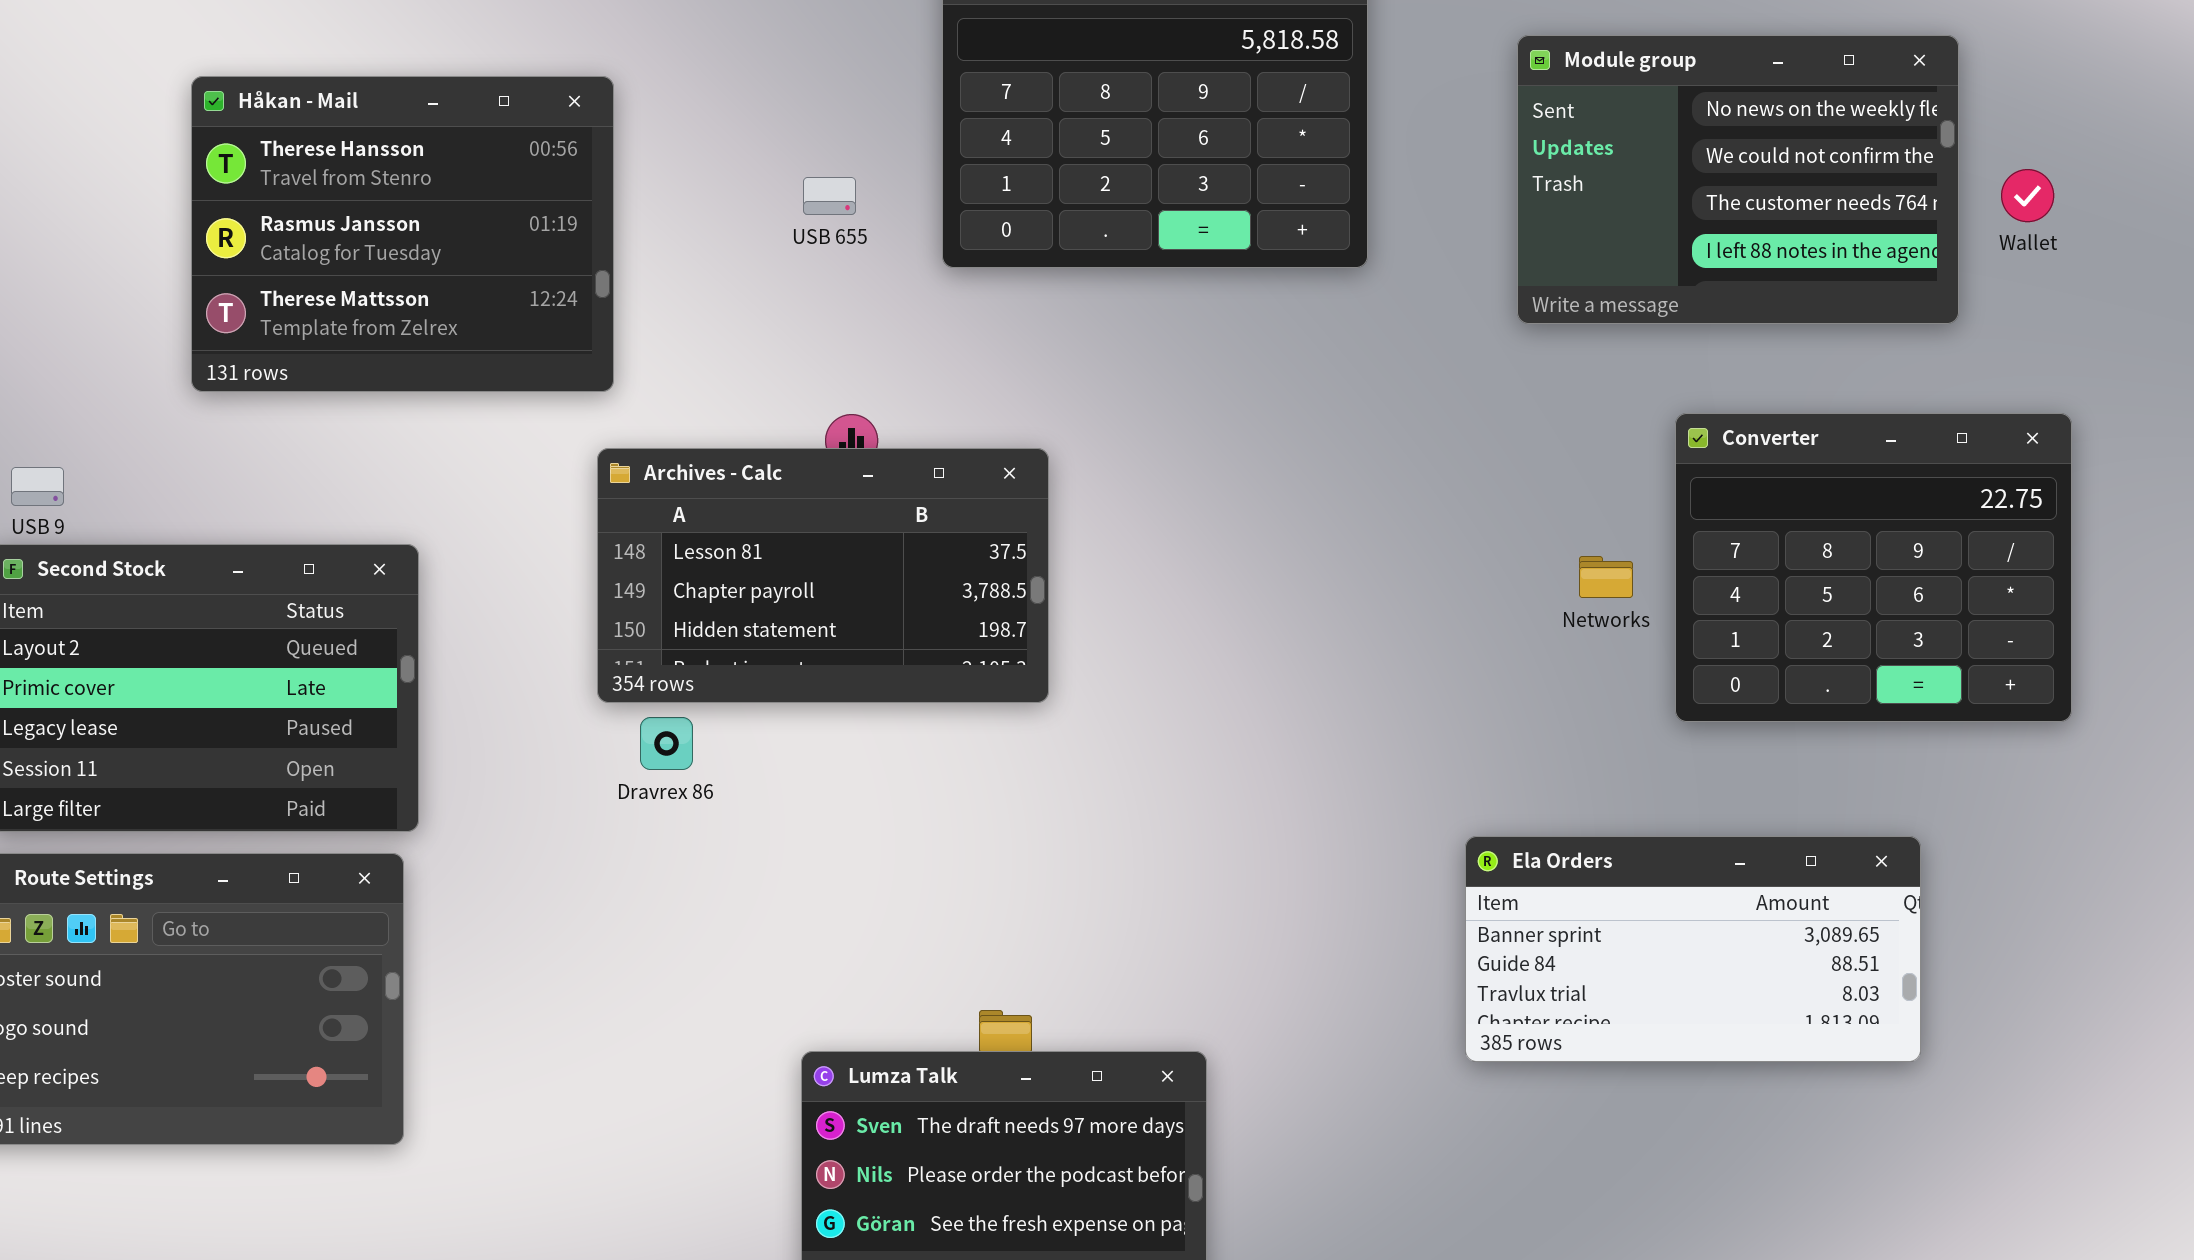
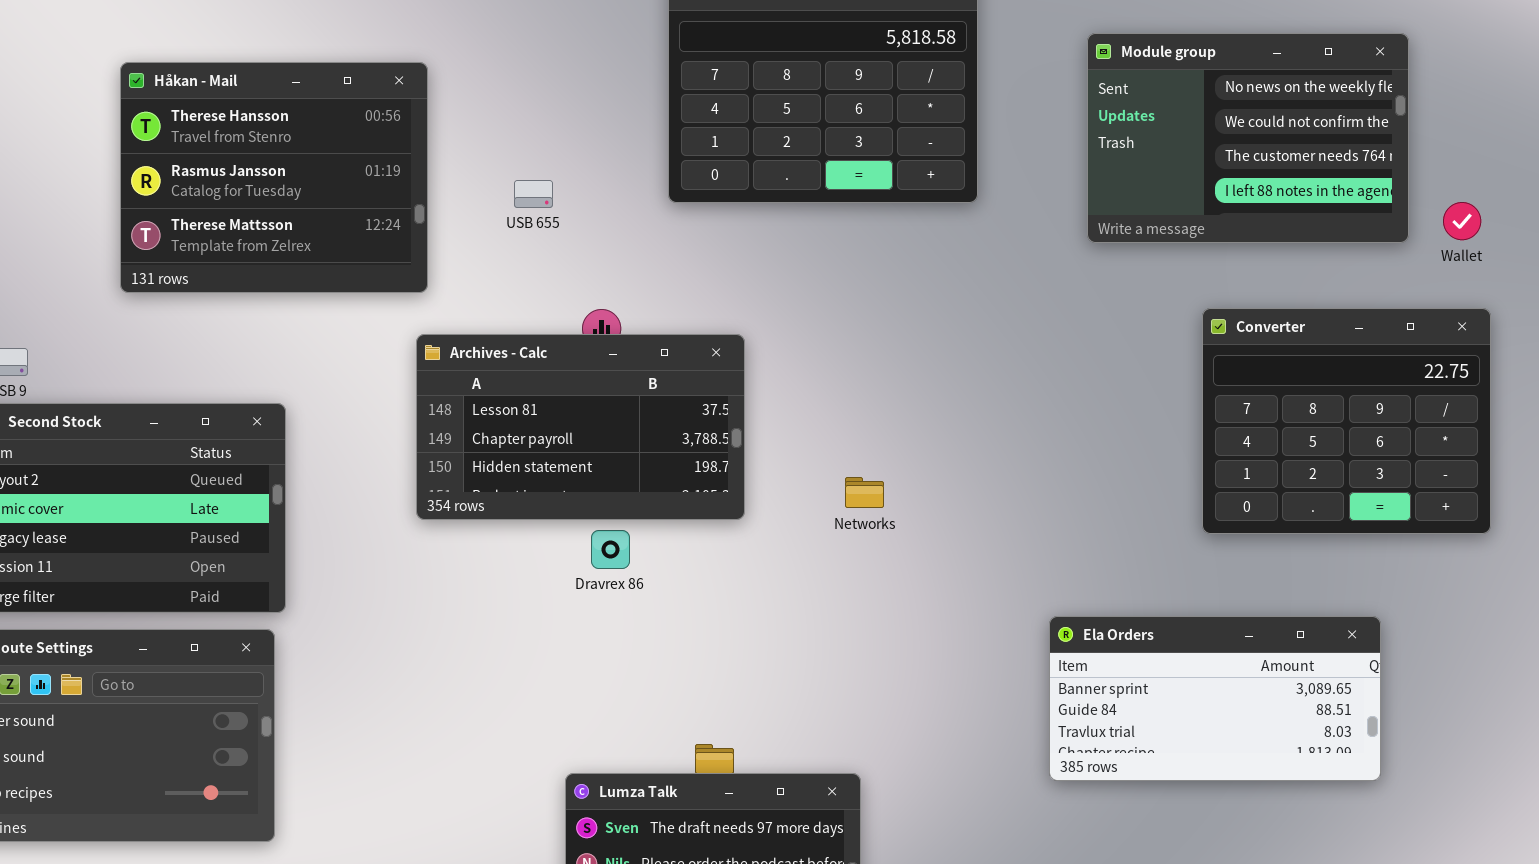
Wallet: [2001,169,2054,222] -> [1443,202,1481,240], moved
USB 655: [803,177,856,215] -> [514,180,553,208], moved
Networks: [1579,556,1633,598] -> [845,477,884,508], moved
Dravrex 86: [640,717,693,770] -> [591,530,630,569], moved

